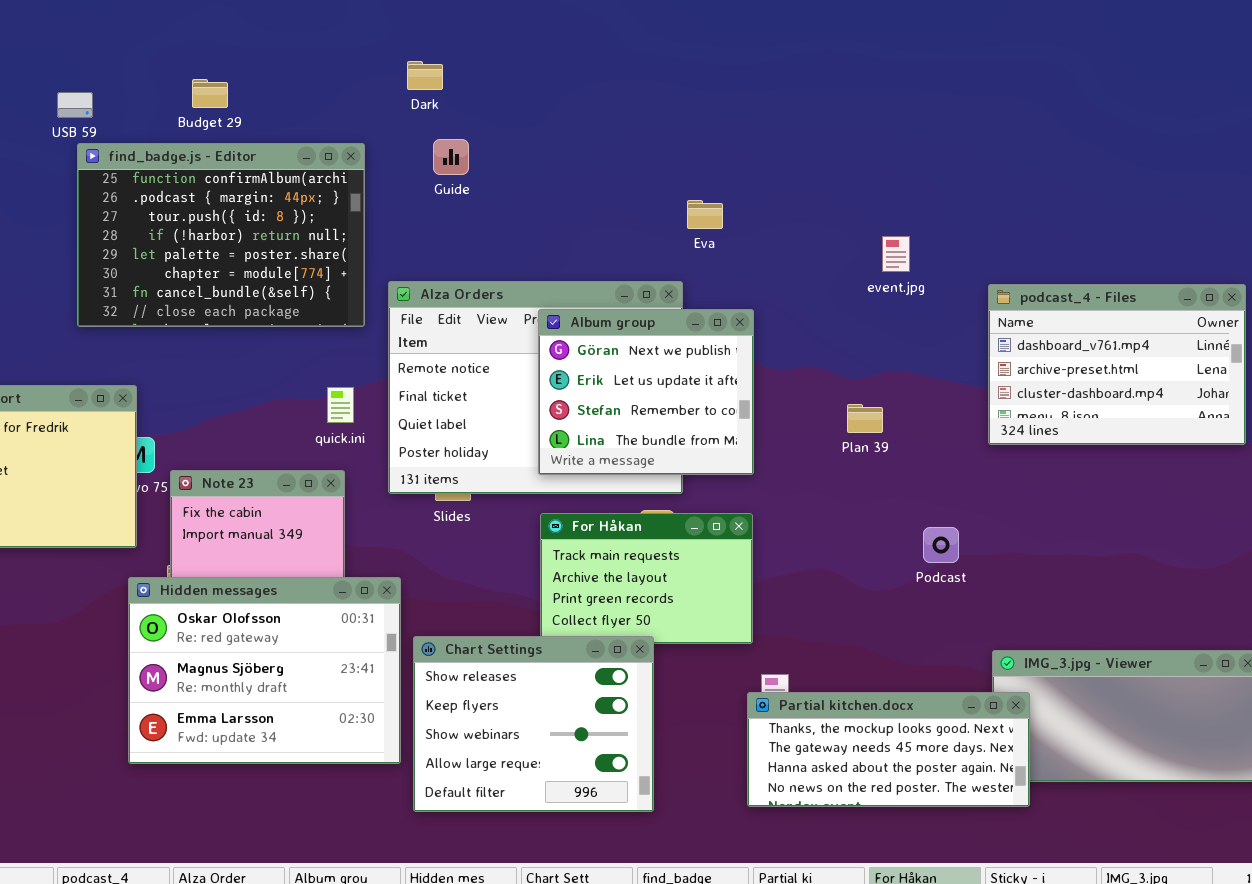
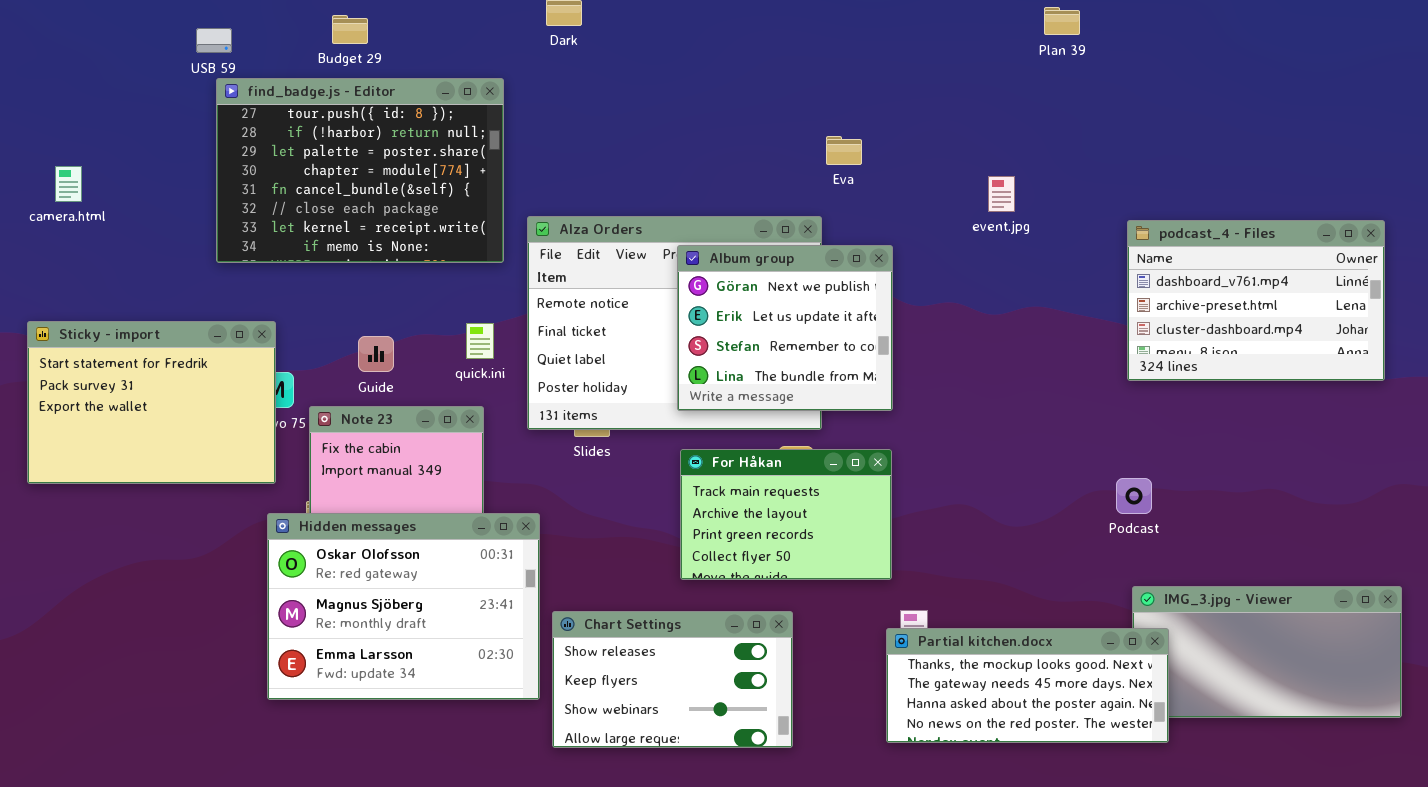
Guide: [433,139,469,175] -> [358,336,394,372], moved
find_badge.js - Editor: [77,143,365,327] -> [216,78,504,263], scrolled down 2 rows
event.jpg: [882,236,910,272] -> [988,176,1015,212], moved
Plan 39: [847,404,883,433] -> [1044,7,1080,35], moved
Podcast: [923,527,959,563] -> [1116,478,1152,514], moved
Chart Settings: [413,636,654,812] -> [552,611,793,748], resized

